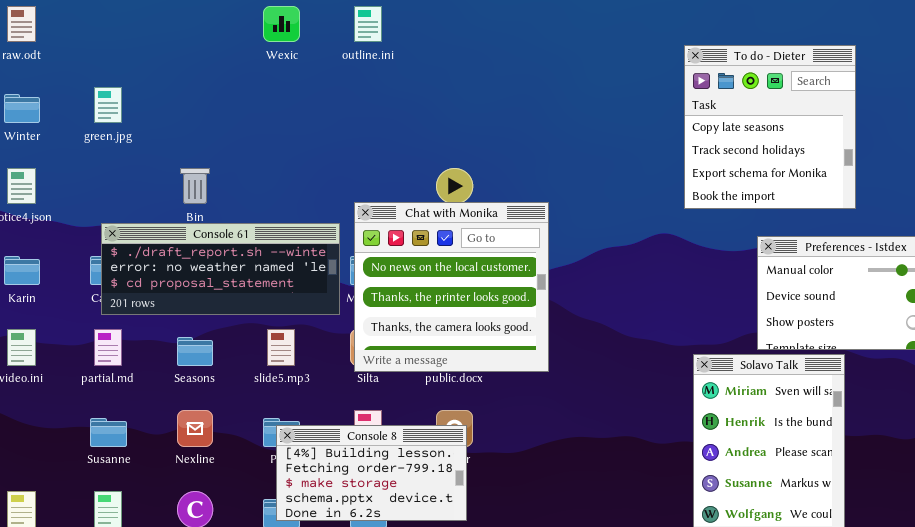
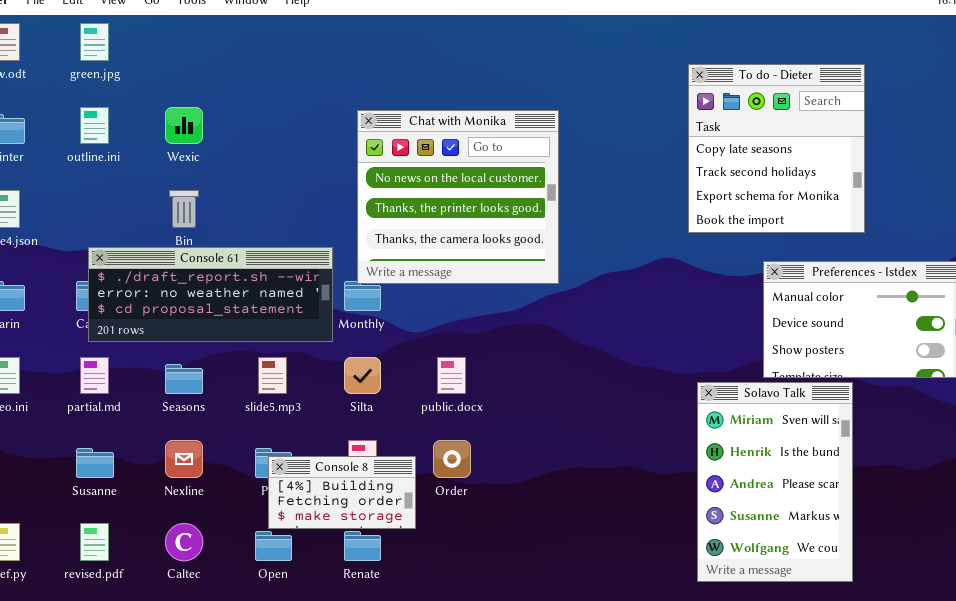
Wexic: [263,6,300,42] -> [165,107,203,144], moved
outline.ini: [354,6,382,42] -> [80,107,109,144], moved
green.jpg: [94,87,122,123] -> [80,23,109,61], moved
Chat with Monika: [354,202,549,372] -> [357,110,559,284], moved
Console 8: [276,425,467,521] -> [268,456,416,529], resized

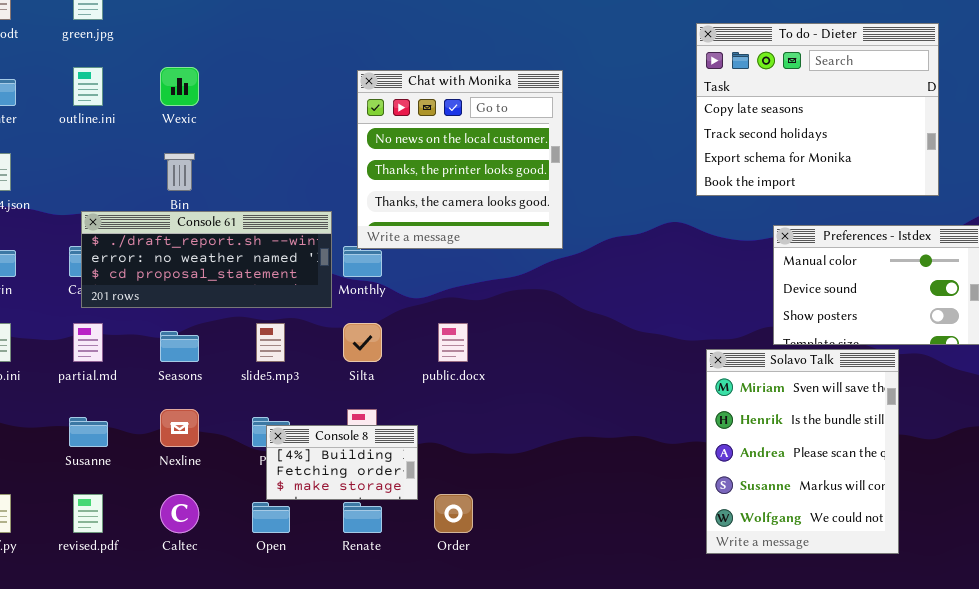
To do - Dieter: [688,64,865,233] -> [696,23,939,196], resized
Solavo Talk: [697,382,853,582] -> [706,349,899,554], resized
Order: [433,440,471,478] -> [434,494,473,533], moved

